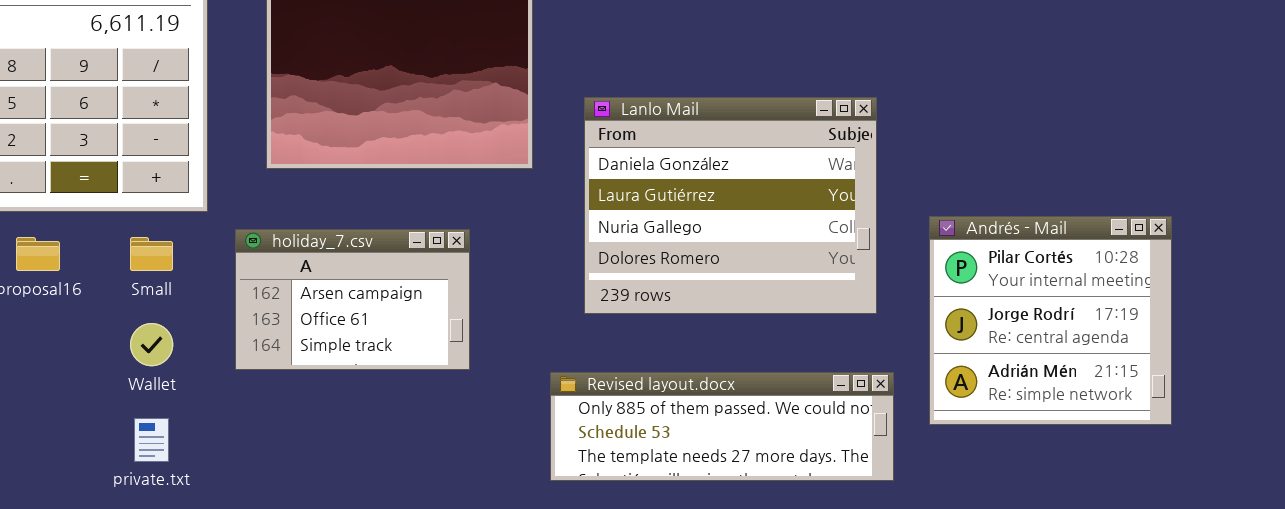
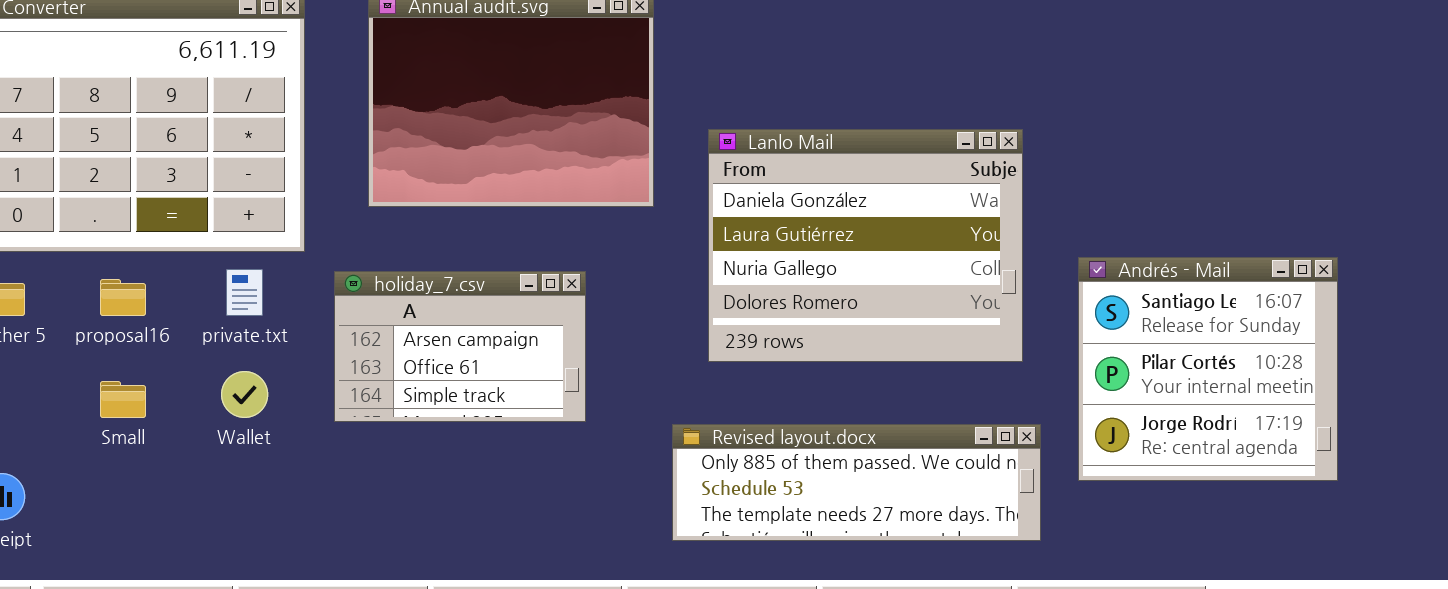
Andrés - Mail: [929,216,1172,425] -> [1078,257,1338,481], scrolled up 1 row
Small: [130,237,173,271] -> [100,381,146,418], moved
private.txt: [134,418,169,462] -> [226,269,263,316], moved

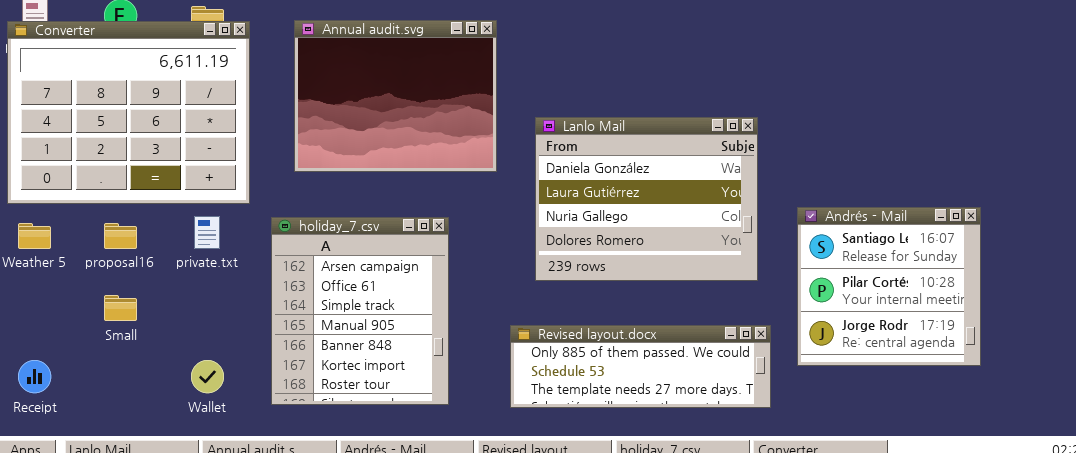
holiday_7.csv: [334,271,586,422] -> [271,217,449,405], resized
Wallet: [221,371,268,418] -> [191,360,224,393], moved

